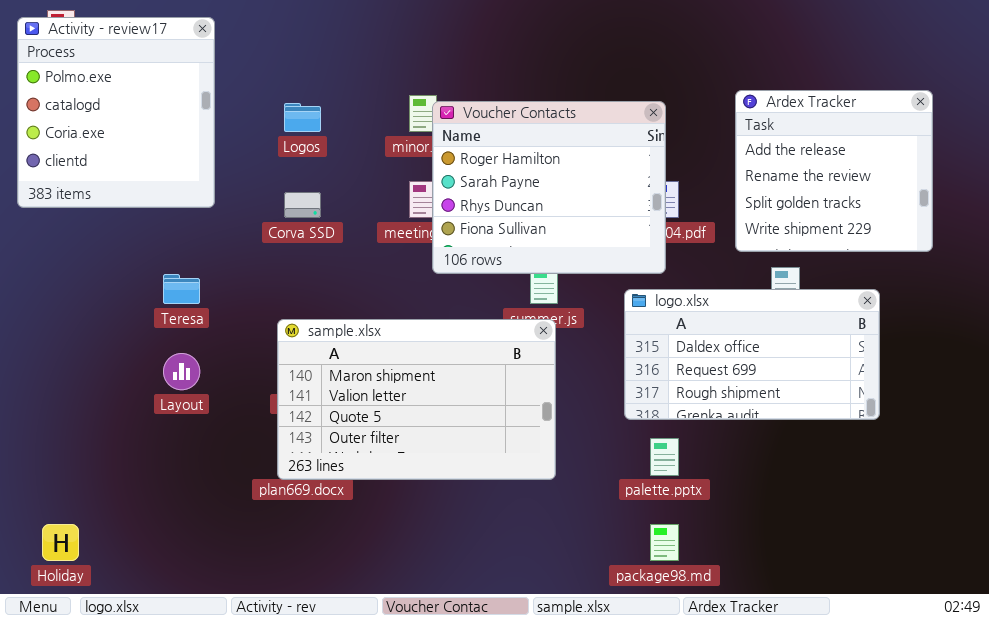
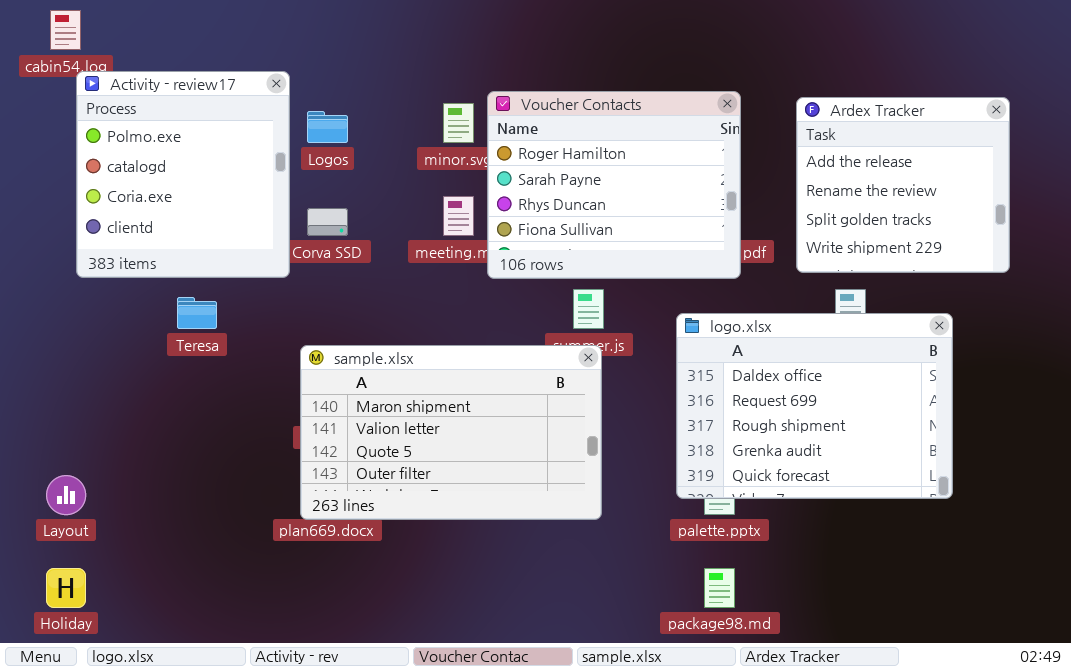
Activity - review17: [17,17,215,208] -> [76,71,290,278], moved
Voucher Contacts: [432,101,666,274] -> [487,91,741,279], moved
logo.xlsx: [624,289,880,420] -> [676,313,953,499], resized
Layout: [163,353,200,390] -> [46,475,86,515], moved

